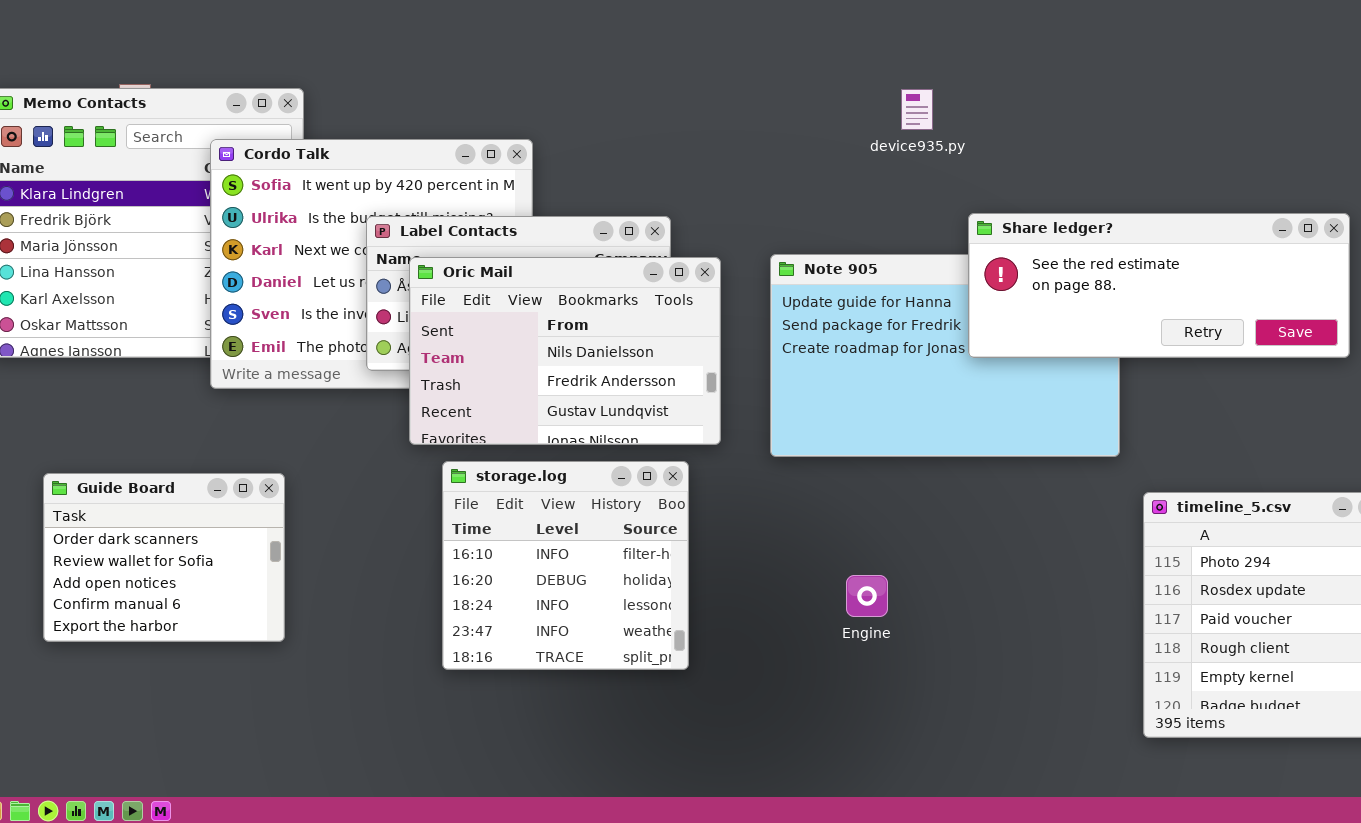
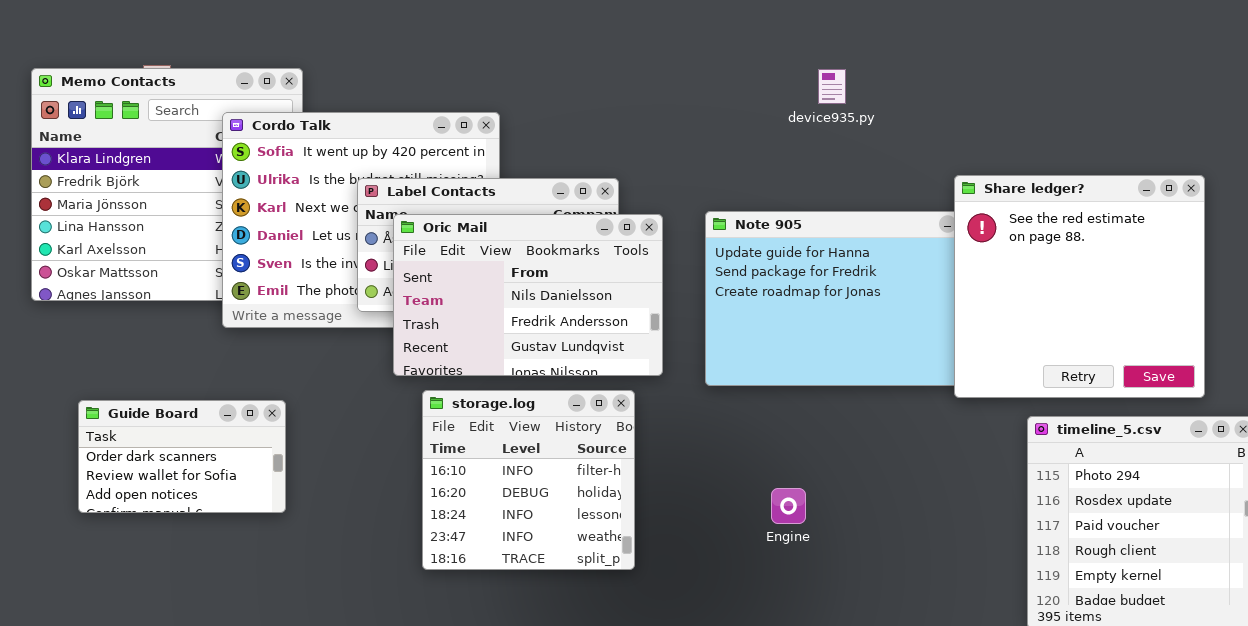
Share ledger?: [968,213,1350,358] -> [954,175,1205,398], resized
Guide Board: [43,473,285,642] -> [78,400,286,513], resized

